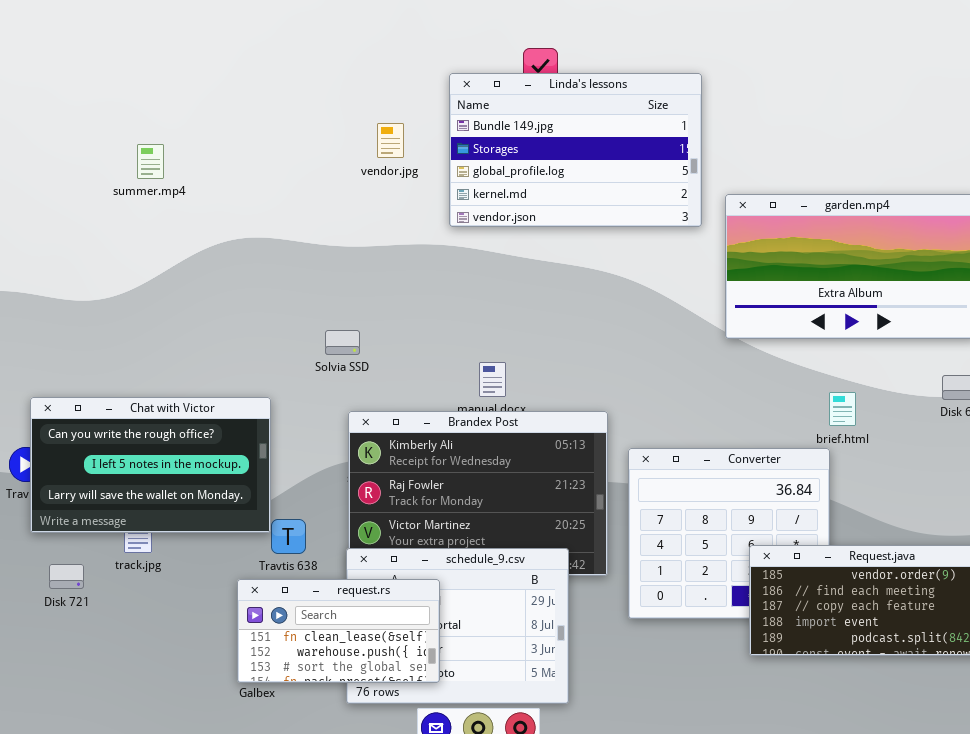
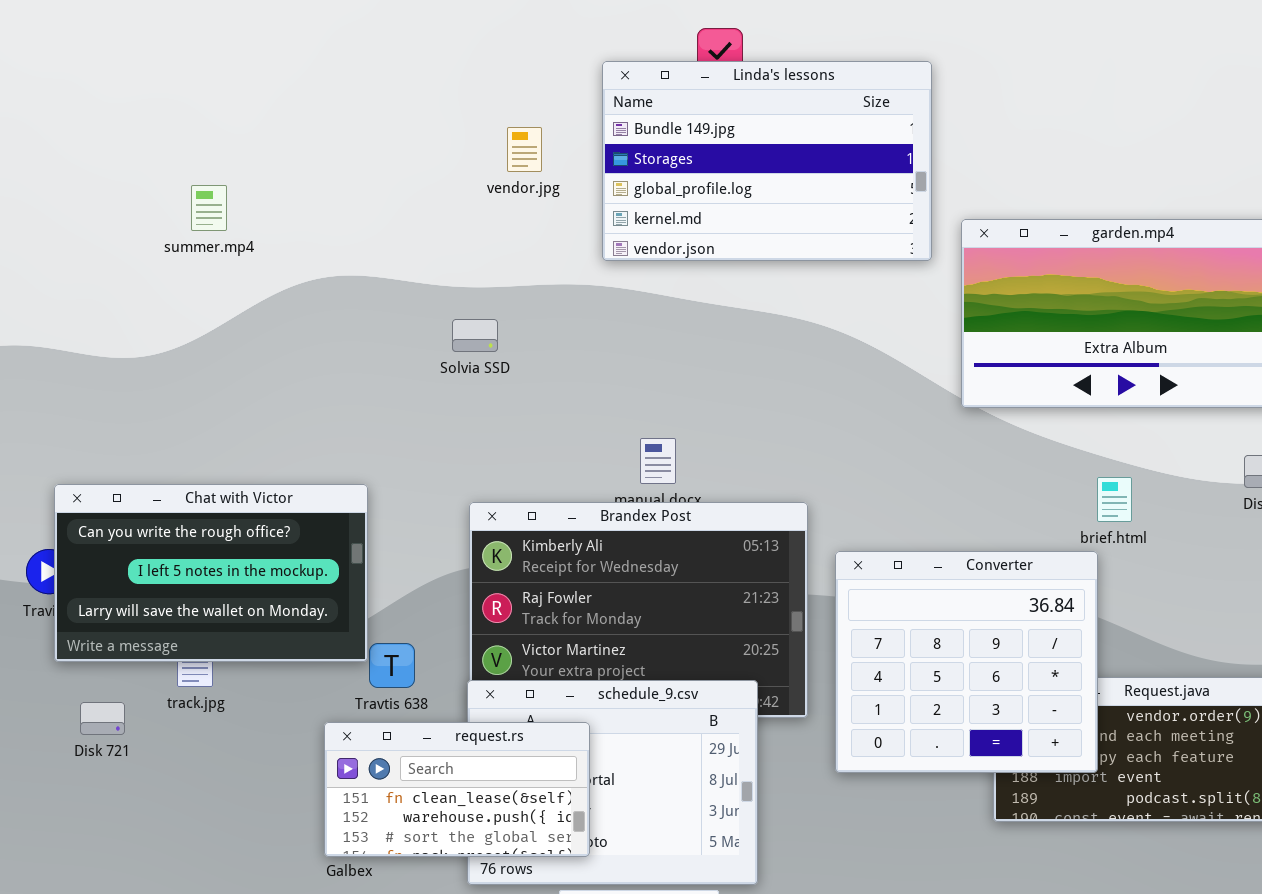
summer.mp4: [137,144,164,179] -> [191,185,227,231], moved
Solvia SSD: [325,330,360,355] -> [452,319,498,352], moved
Converter: [628,448,830,619] -> [835,551,1098,773], raised

